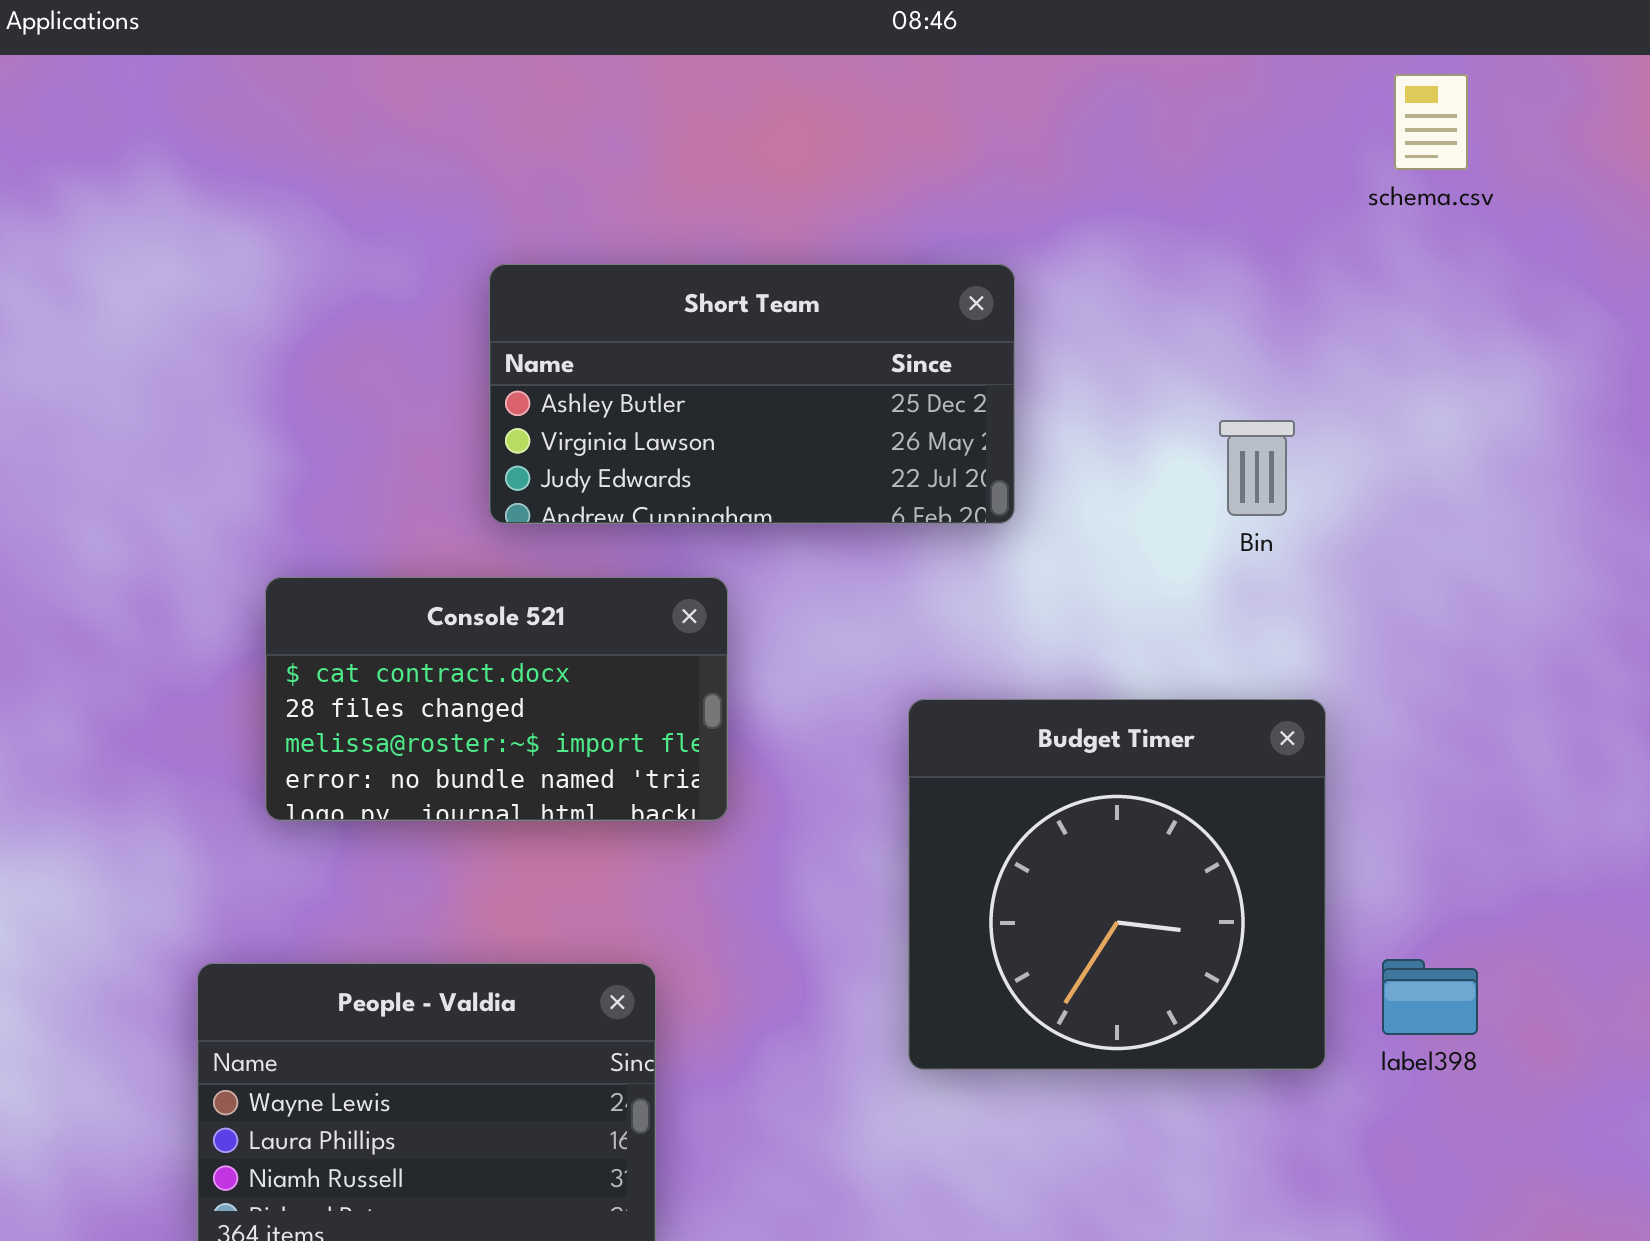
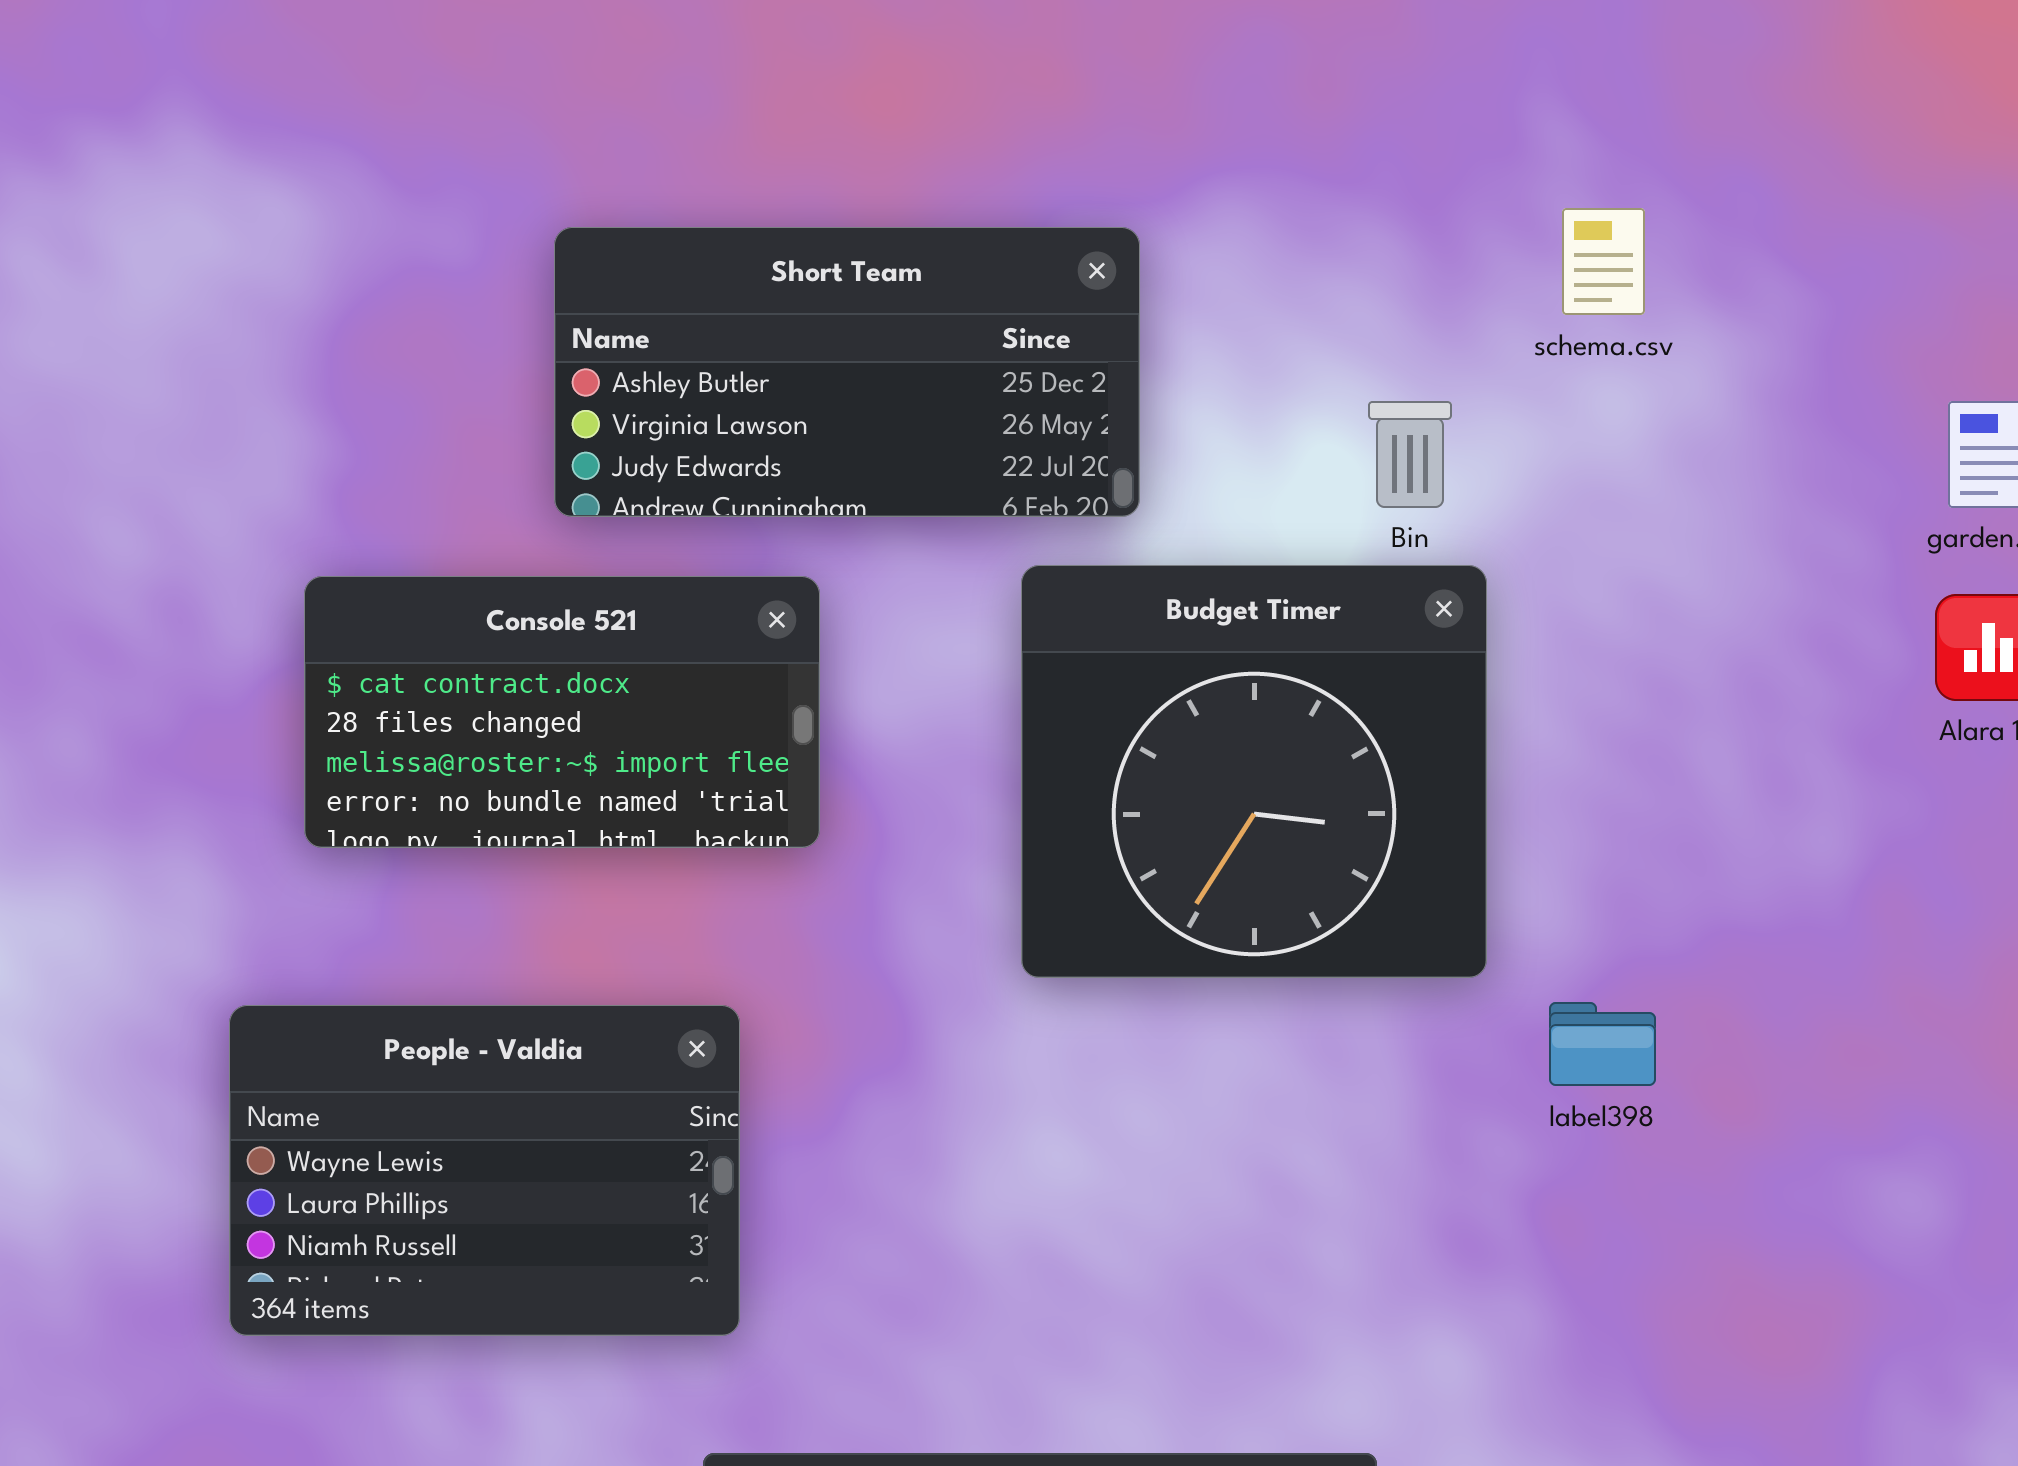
schema.csv: [1394,74,1468,170] -> [1562,208,1645,315], moved
Budget Timer: [908,699,1326,1070] -> [1021,565,1487,978], moved

